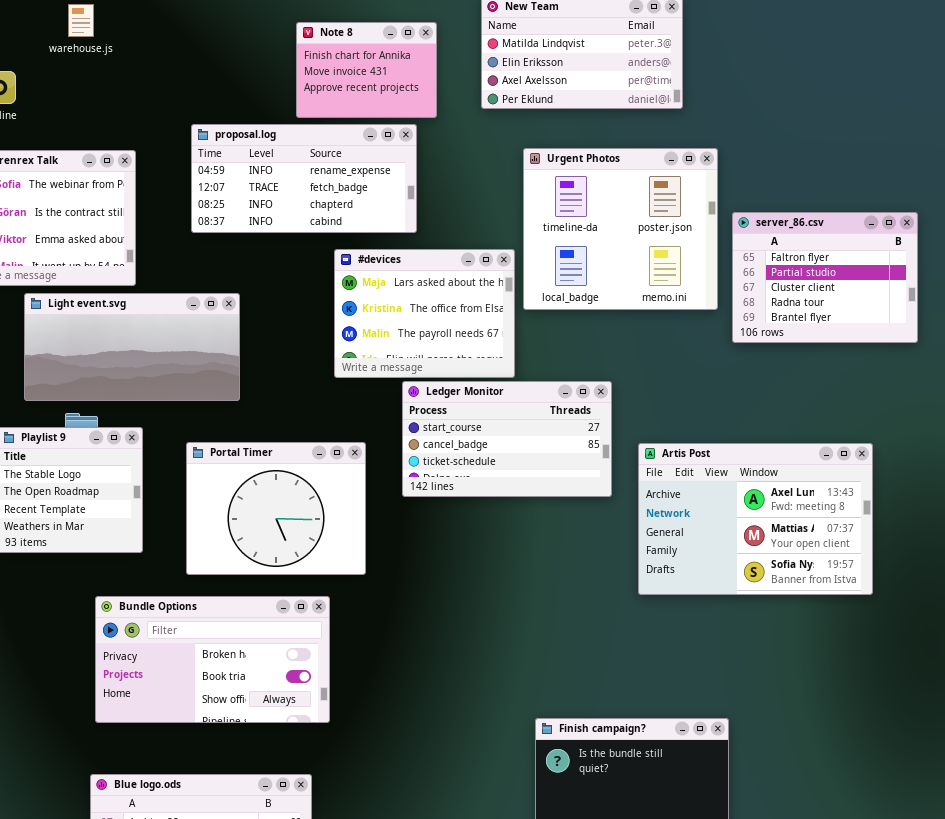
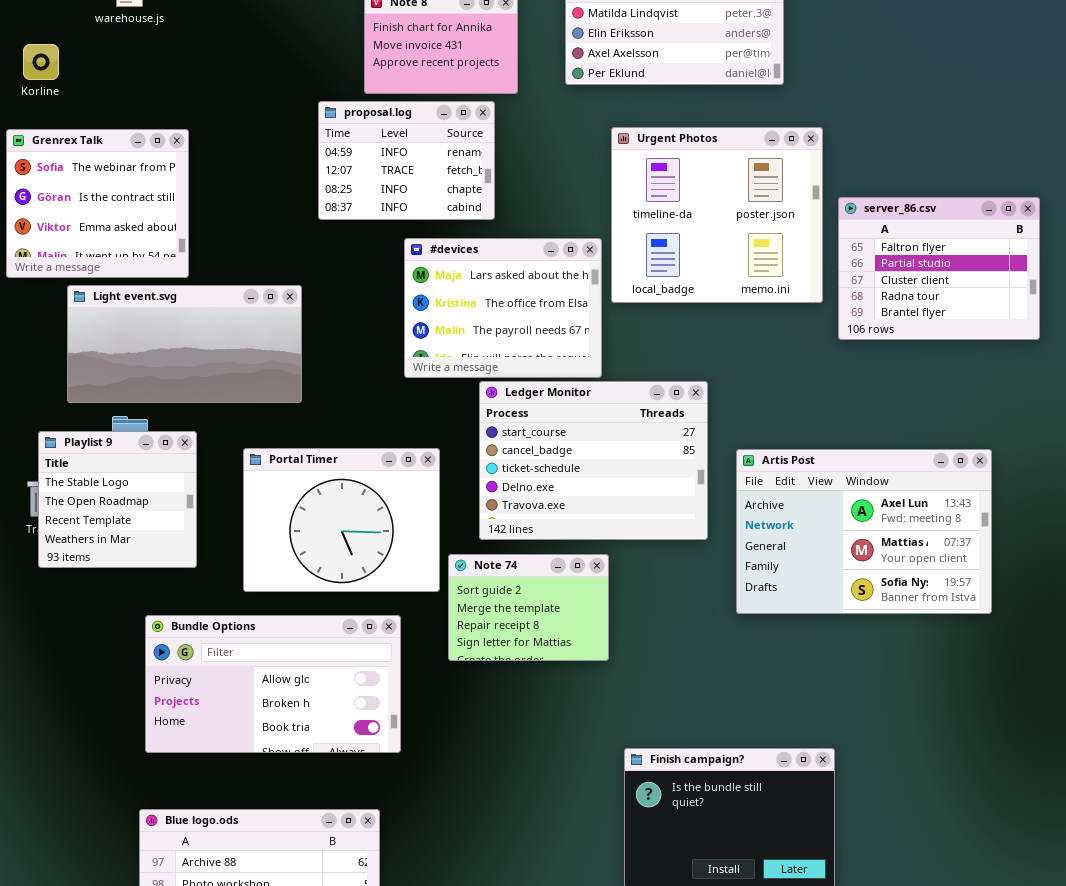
proposal.log: [191,124,417,233] -> [318,101,495,220], resized
Ledger Monitor: [402,381,612,497] -> [479,381,708,540], resized
Note 74: none -> [448,554,609,661], opened
Bundle Options: [95,596,330,723] -> [145,615,401,753], scrolled up 1 row

